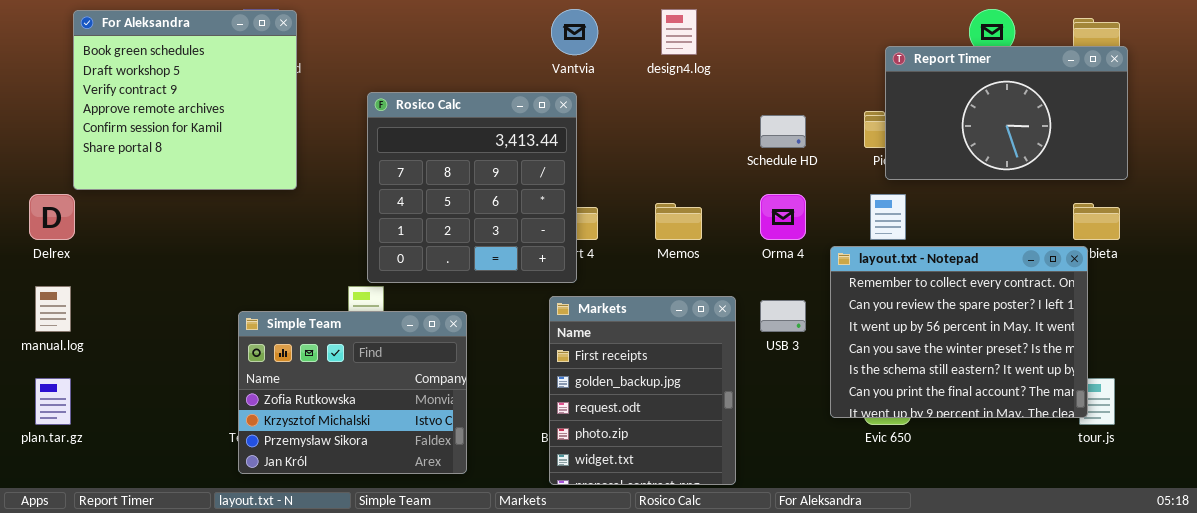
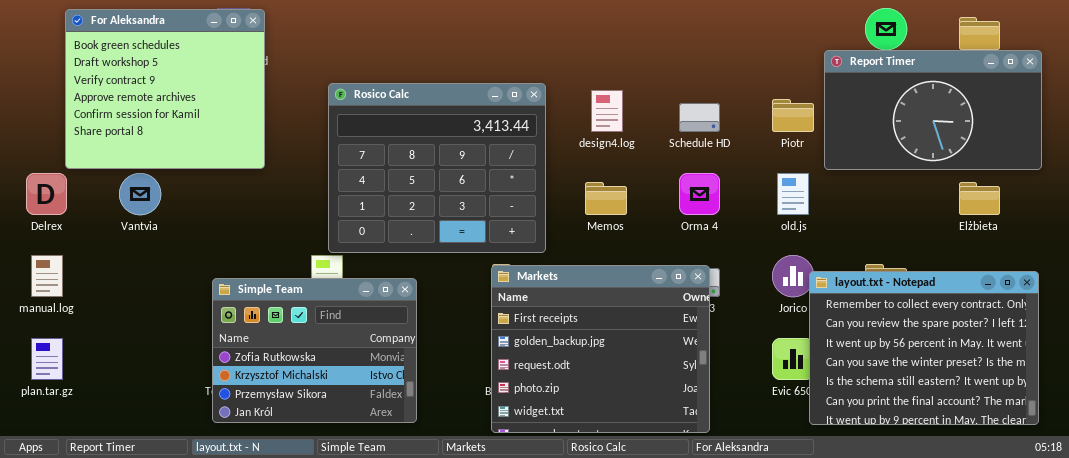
Vantvia: [551,9,598,55] -> [119,173,161,215], moved
design4.log: [661,9,697,55] -> [591,90,623,132], moved
Report Timer: [885,46,1128,180] -> [824,50,1042,170], moved
Rosico Calc: [367,92,577,283] -> [328,83,546,253], resized
layout.txt - Notepad: [830,246,1088,418] -> [809,271,1039,425], moved
Markets: [549,296,736,485] -> [491,265,710,433], resized

